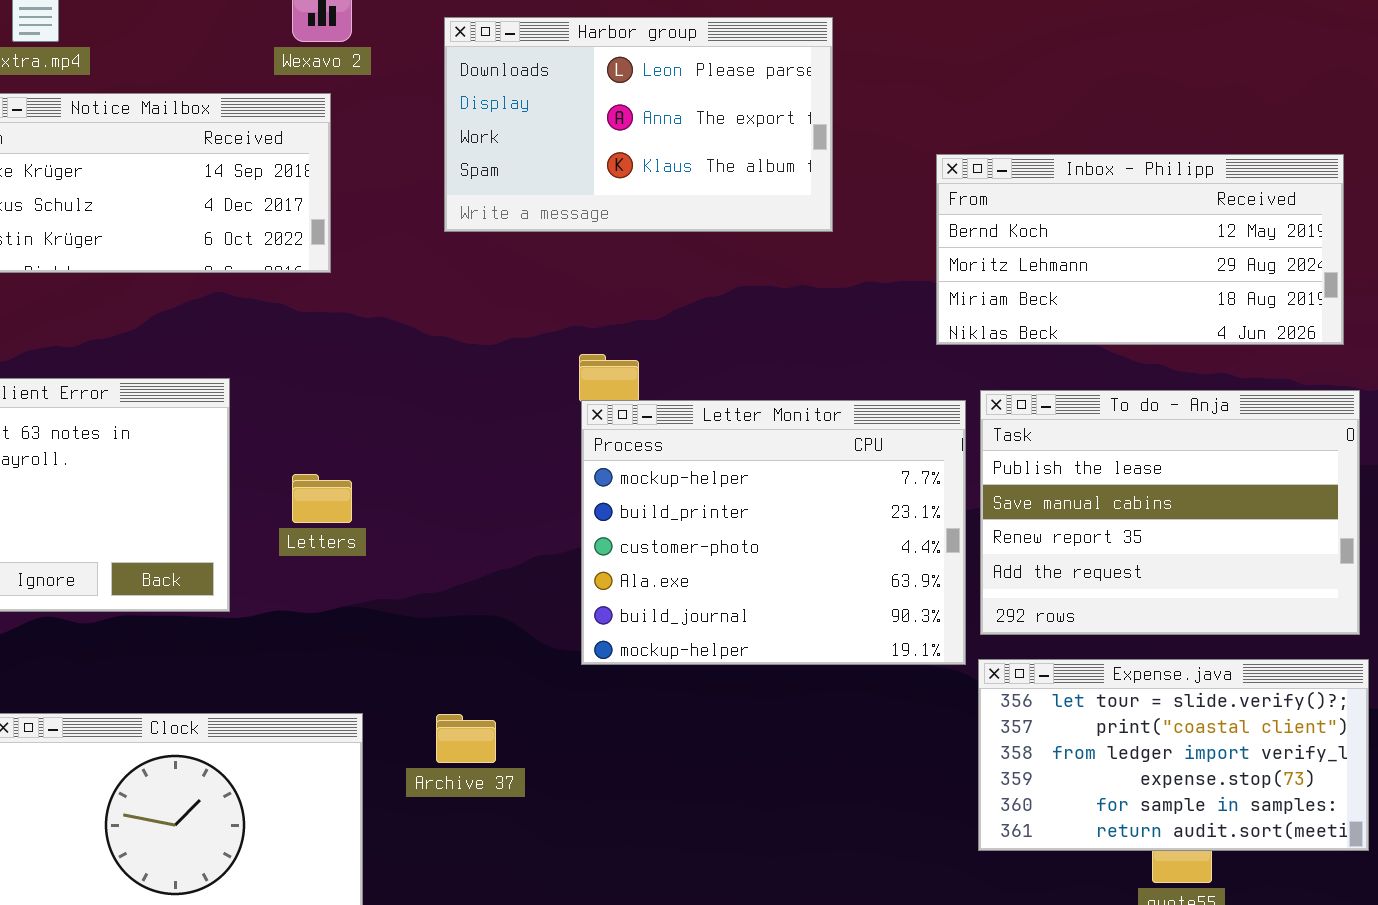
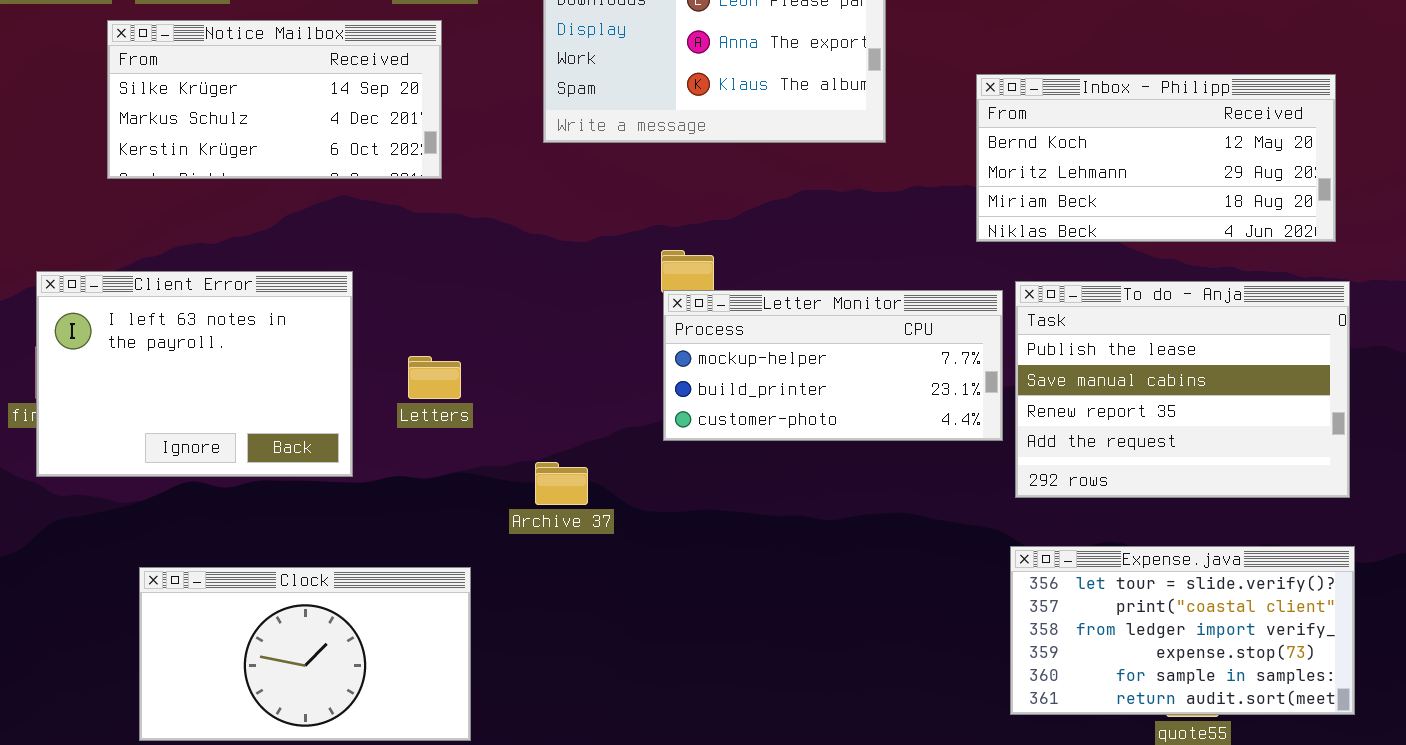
Letter Monitor: [581,400,966,665] -> [663,290,1003,441], resized
Expense.java: [978,659,1369,851] -> [1010,546,1355,715], moved
Archive 37: [436,714,496,763] -> [535,462,588,505], moved

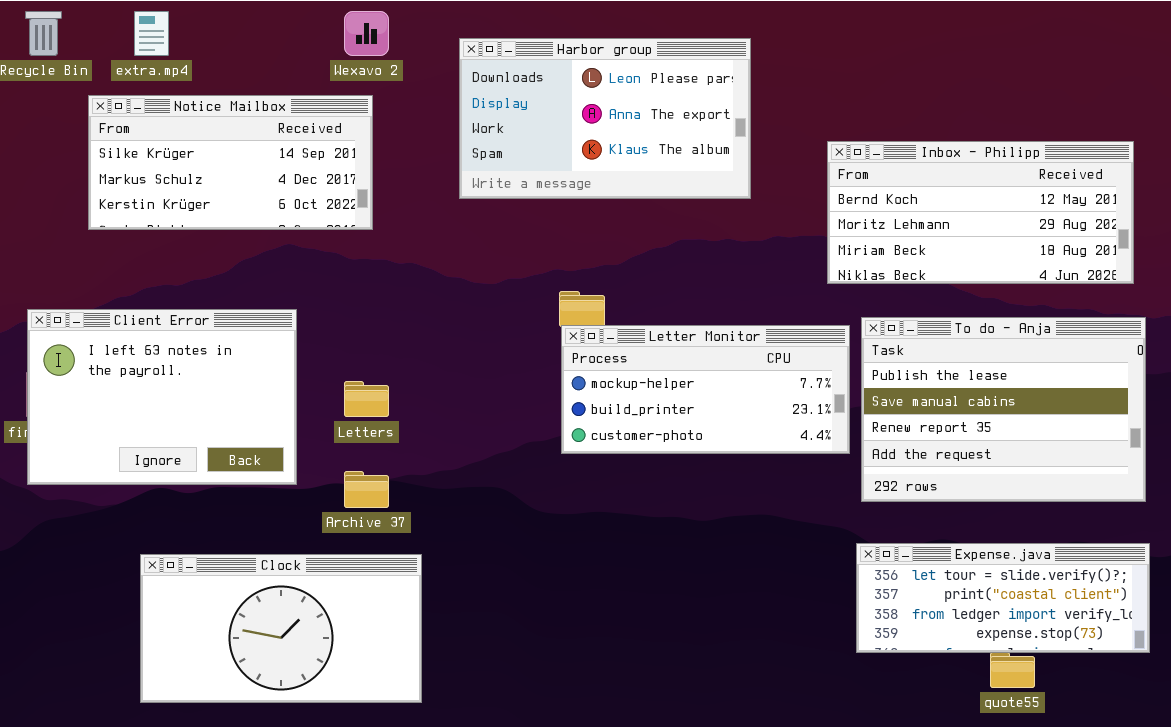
Archive 37: [535,462,588,505] -> [344,471,389,508], moved
Expense.java: [1010,546,1355,715] -> [856,543,1150,653], resized
Clock: [139,567,471,741] -> [140,554,422,703], moved

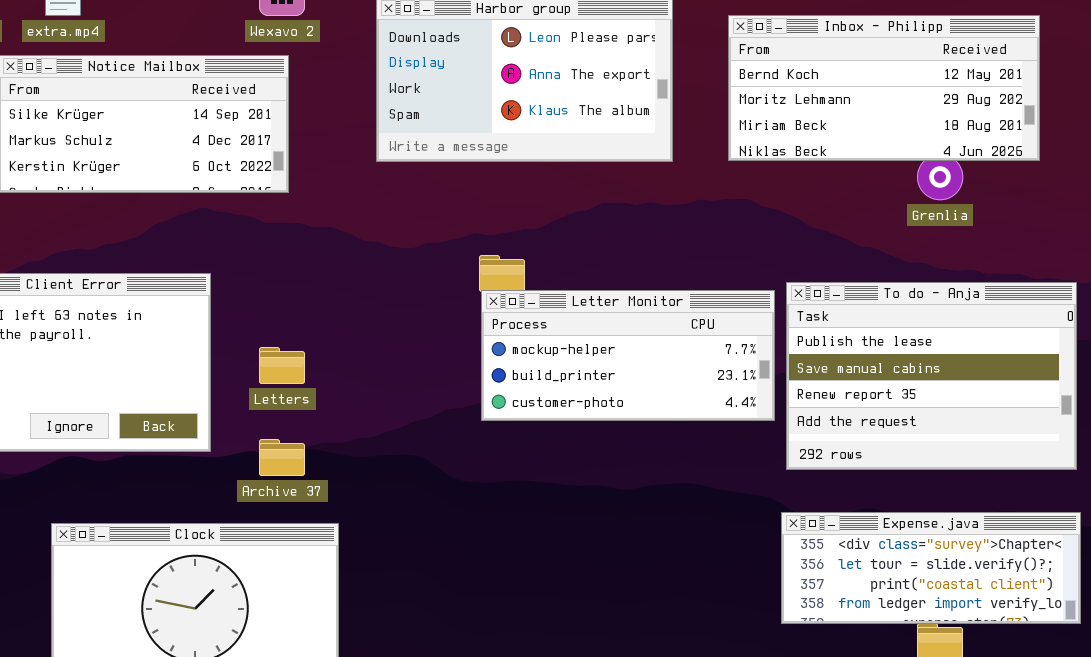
Inbox - Philipp: [827,141,1134,284] -> [728,15,1040,161], moved
Expense.java: [856,543,1150,653] -> [781,512,1081,624], scrolled up 1 row

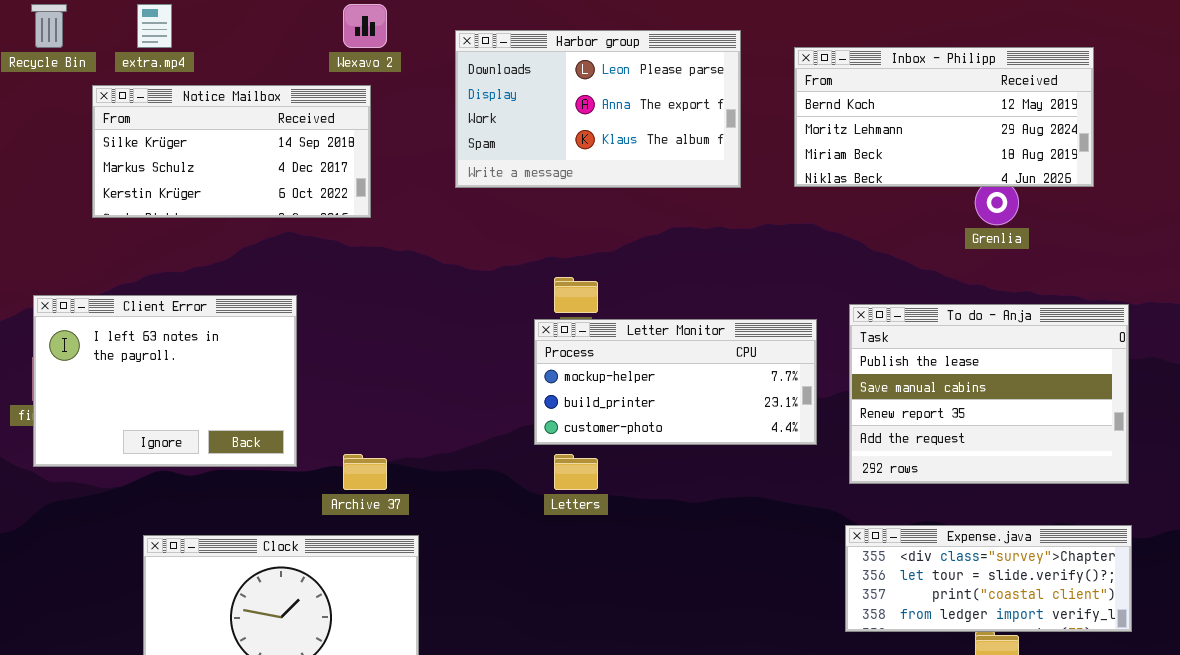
Letter Monitor: [481,290,775,421] -> [534,319,817,445], moved
Letters: [259,347,305,384] -> [554,454,598,490], moved

